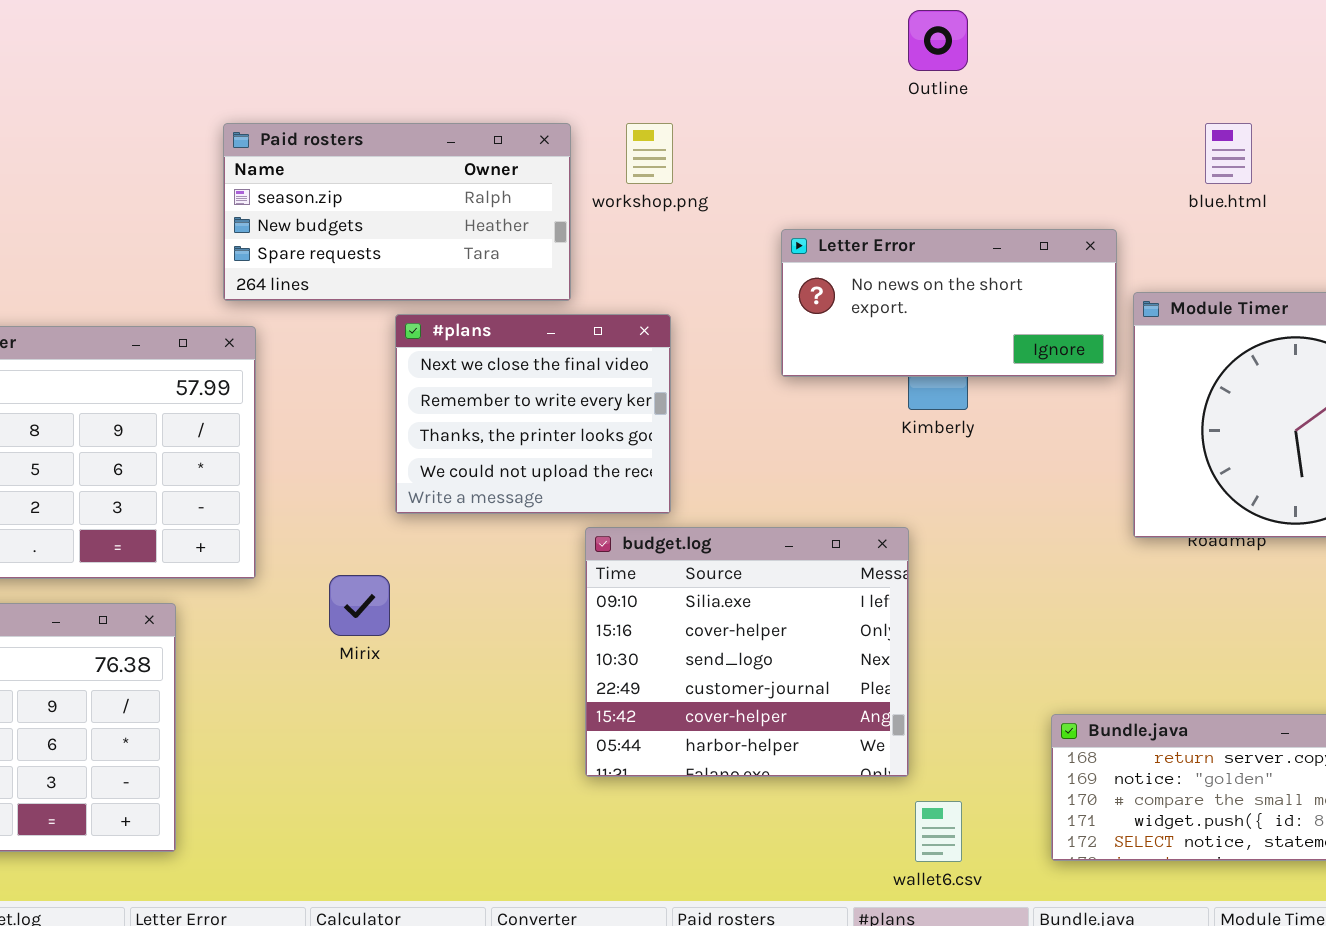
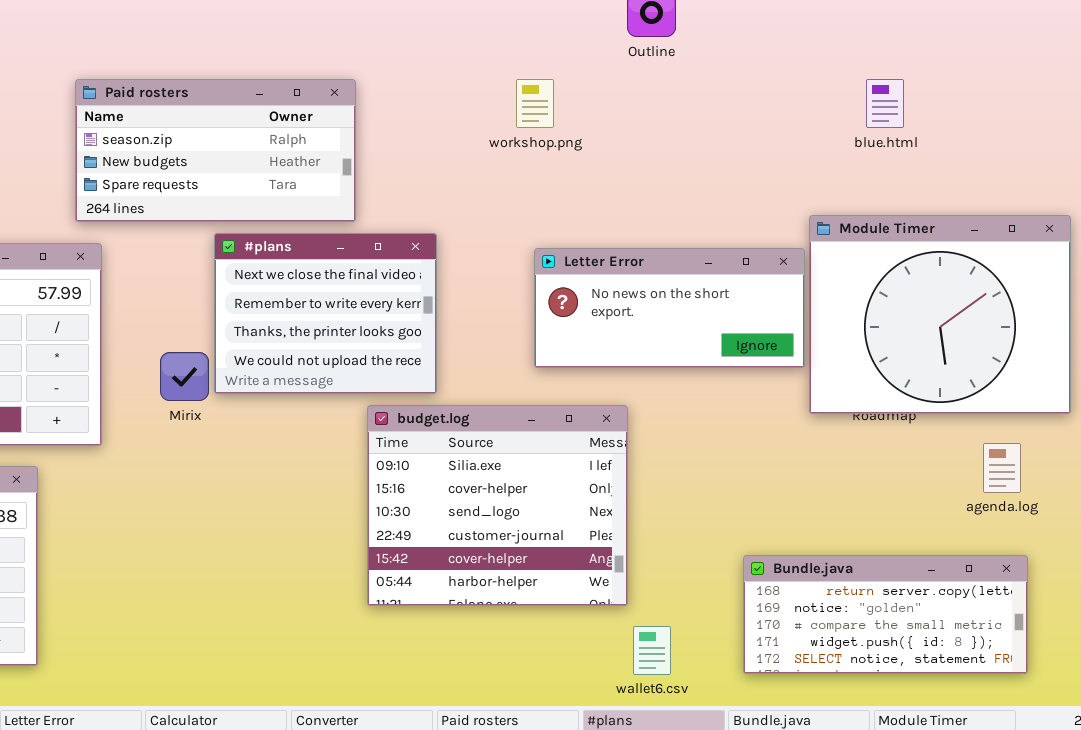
workshop.png: [626,123,673,184] -> [516,79,554,128], moved
Letter Error: [781,229,1117,377] -> [534,248,805,368], moved
Mirix: [329,575,390,636] -> [160,352,209,401], moved

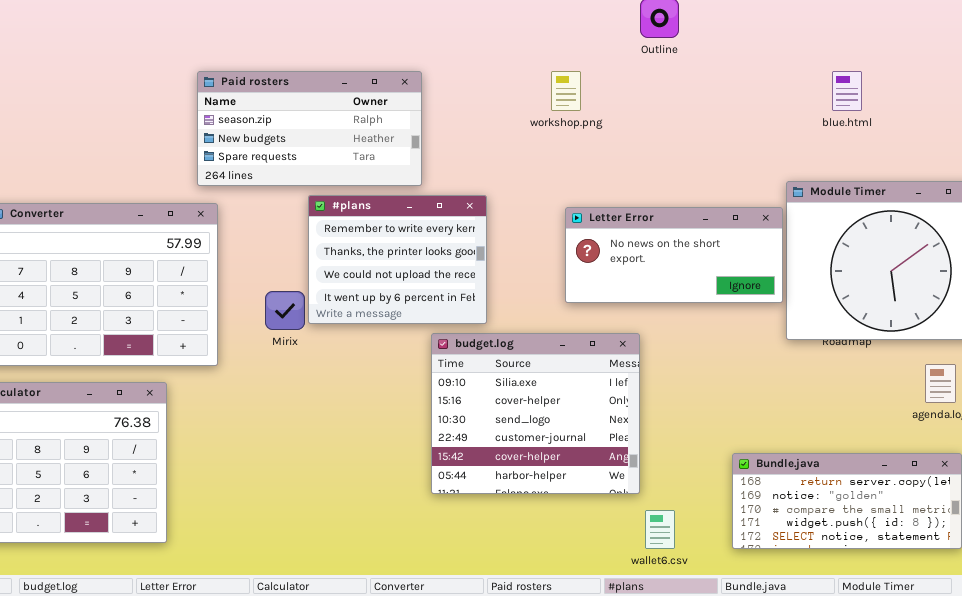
#plans: [214,233,437,394] -> [308,195,487,324], scrolled down 1 row

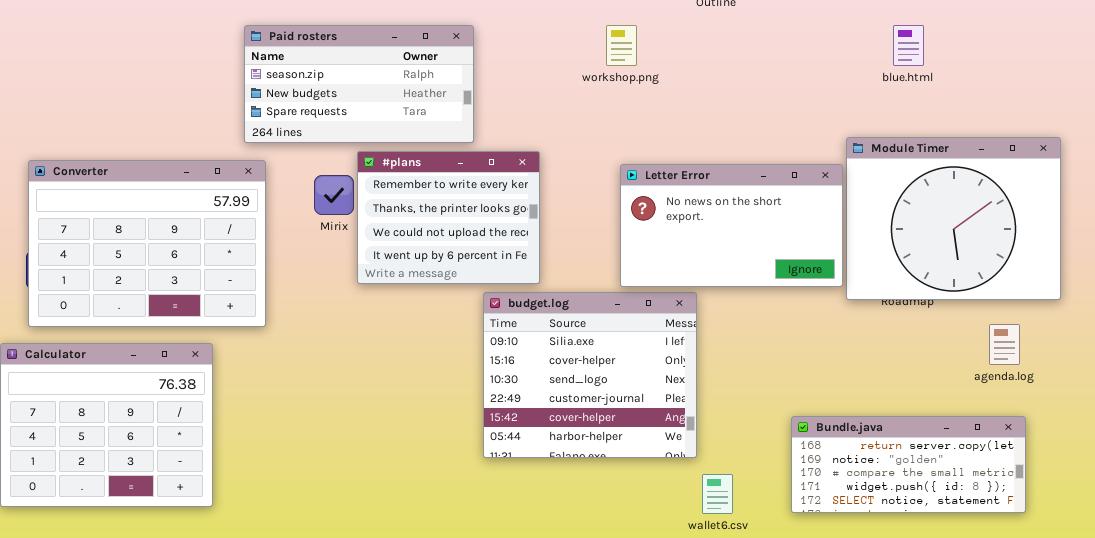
Letter Error: [565,207,783,303] -> [620,164,843,287], resized
Mirix: [265,291,305,330] -> [314,175,354,215], moved

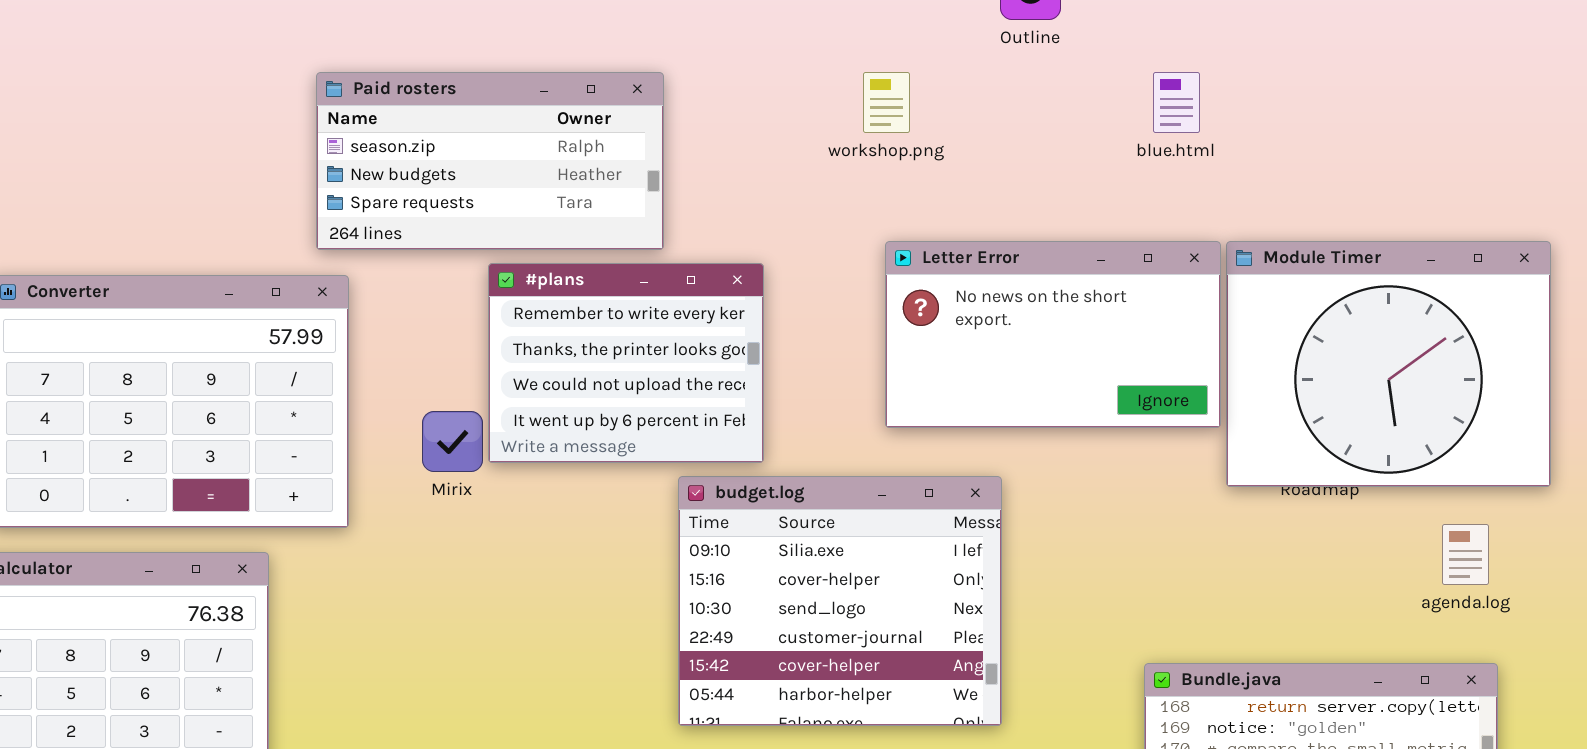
blue.html: [893,25,924,66] -> [1153,72,1200,133], moved
Letter Error: [620,164,843,287] -> [885,241,1221,428], moved
Mirix: [314,175,354,215] -> [422,411,483,472], moved

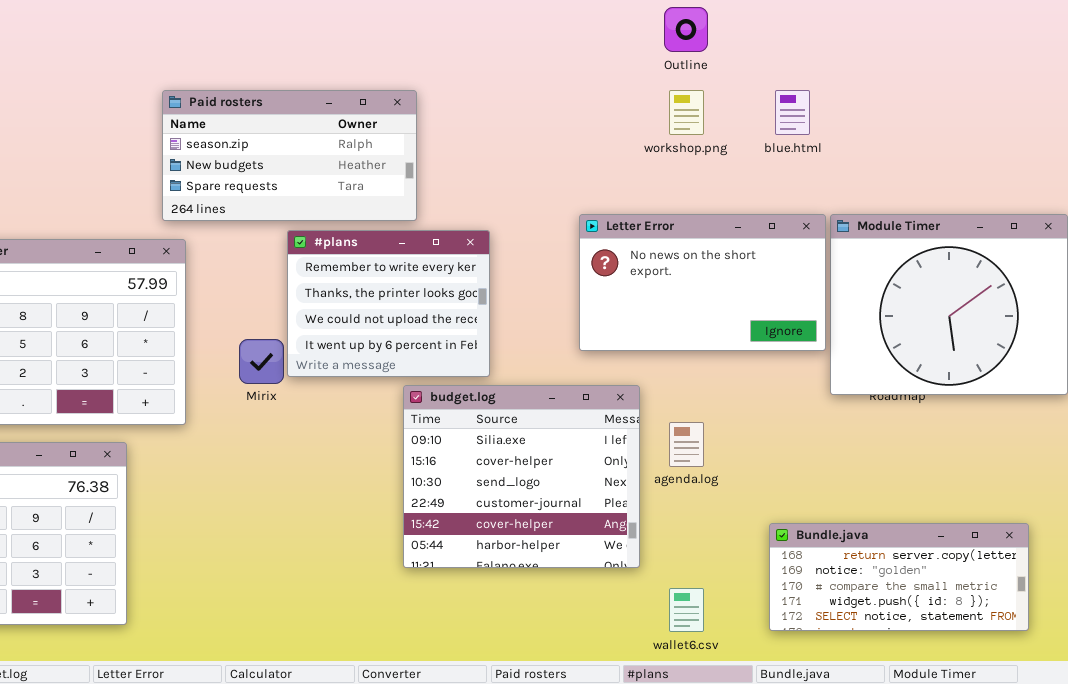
workshop.png: [863,72,910,133] -> [669,90,704,135], moved
budget.log: [678,476,1002,726] -> [403,385,640,568], moved
agenda.log: [1442,524,1489,585] -> [669,422,704,467], moved

